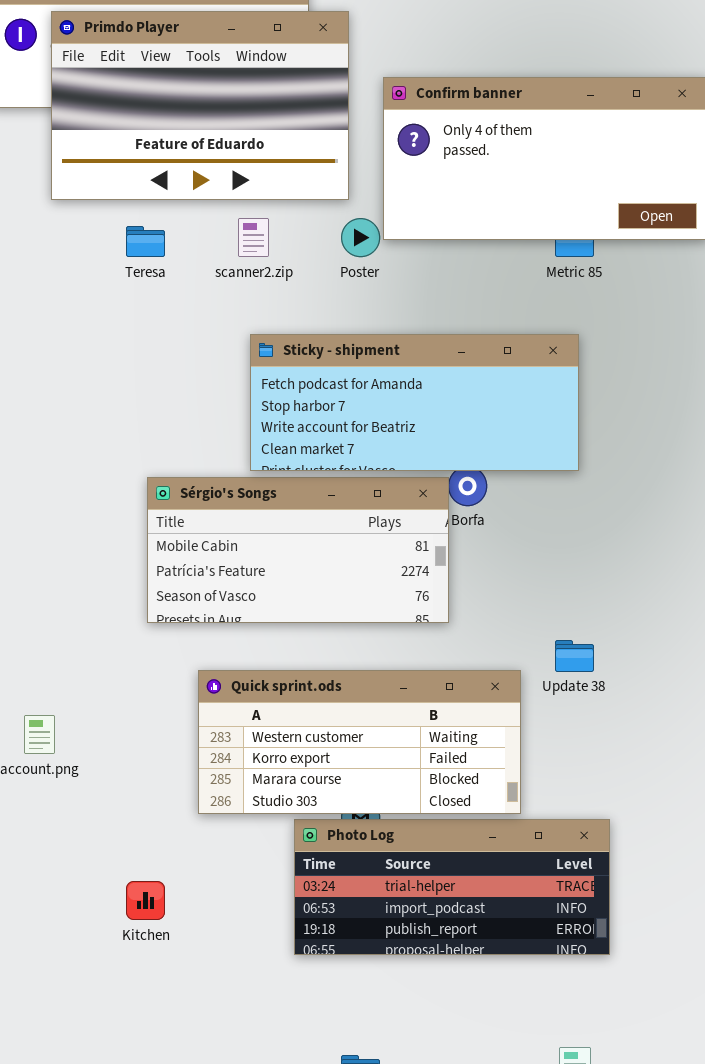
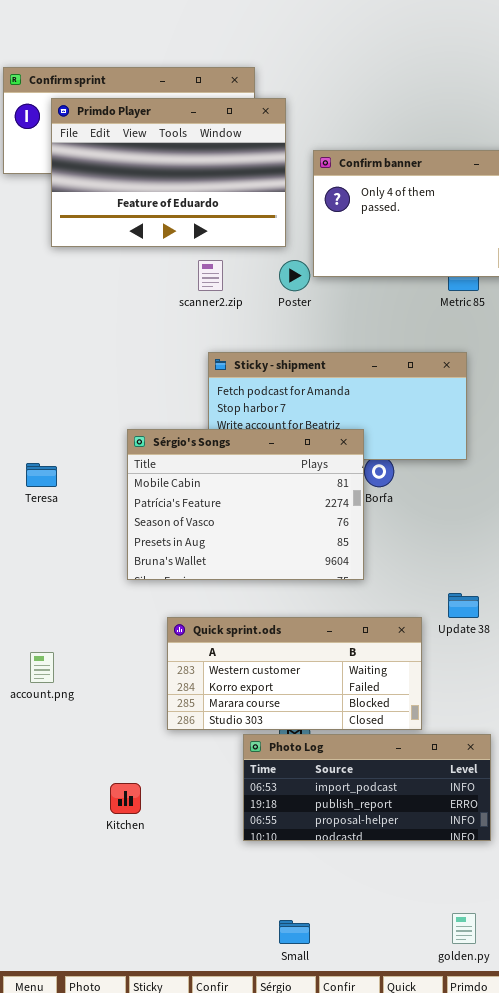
Teresa: [126,226,165,257] -> [26,463,57,487], moved
Sérgio's Songs: [147,477,449,623] -> [127,429,364,580], resized
Photo Log: [294,819,610,955] -> [243,734,491,841], scrolled down 1 row

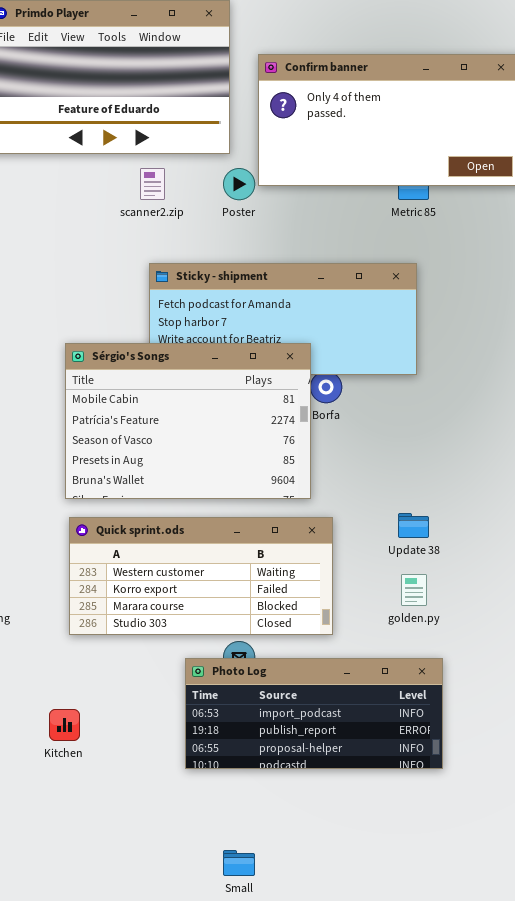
Quick sprint.ods: [167,617,422,730] -> [69,517,333,635], moved
golden.py: [452,913,476,944] -> [401,574,427,606], moved

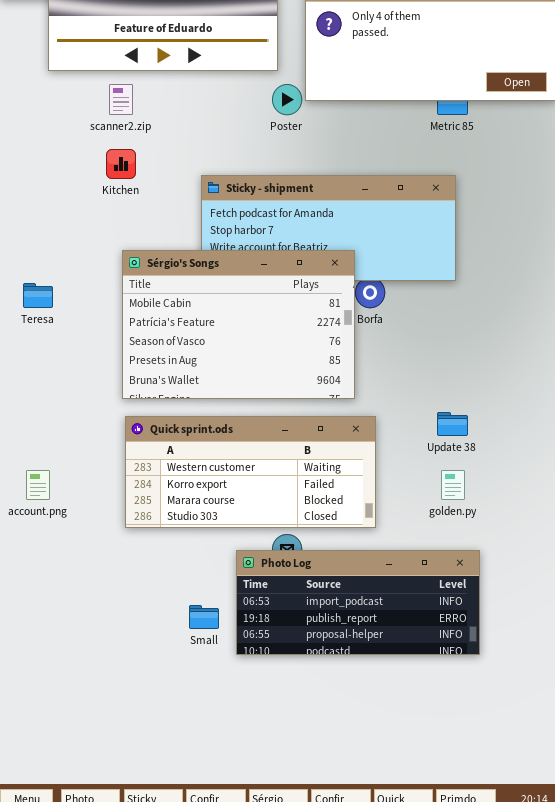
scanner2.zip: [140,168,165,200] -> [109,84,133,115], moved
Kitchen: [49,709,80,741] -> [106,149,136,179], moved
Small: [223,850,255,876] -> [189,605,219,629], moved

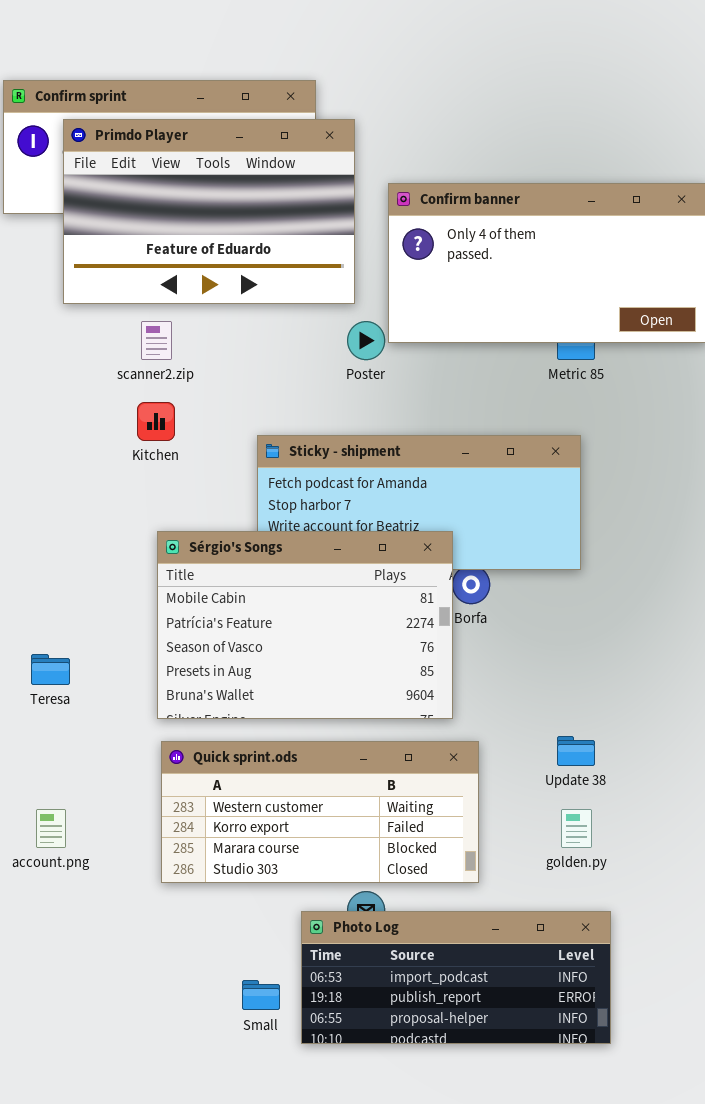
Teresa: [23,283,53,308] -> [31,654,70,685], moved

